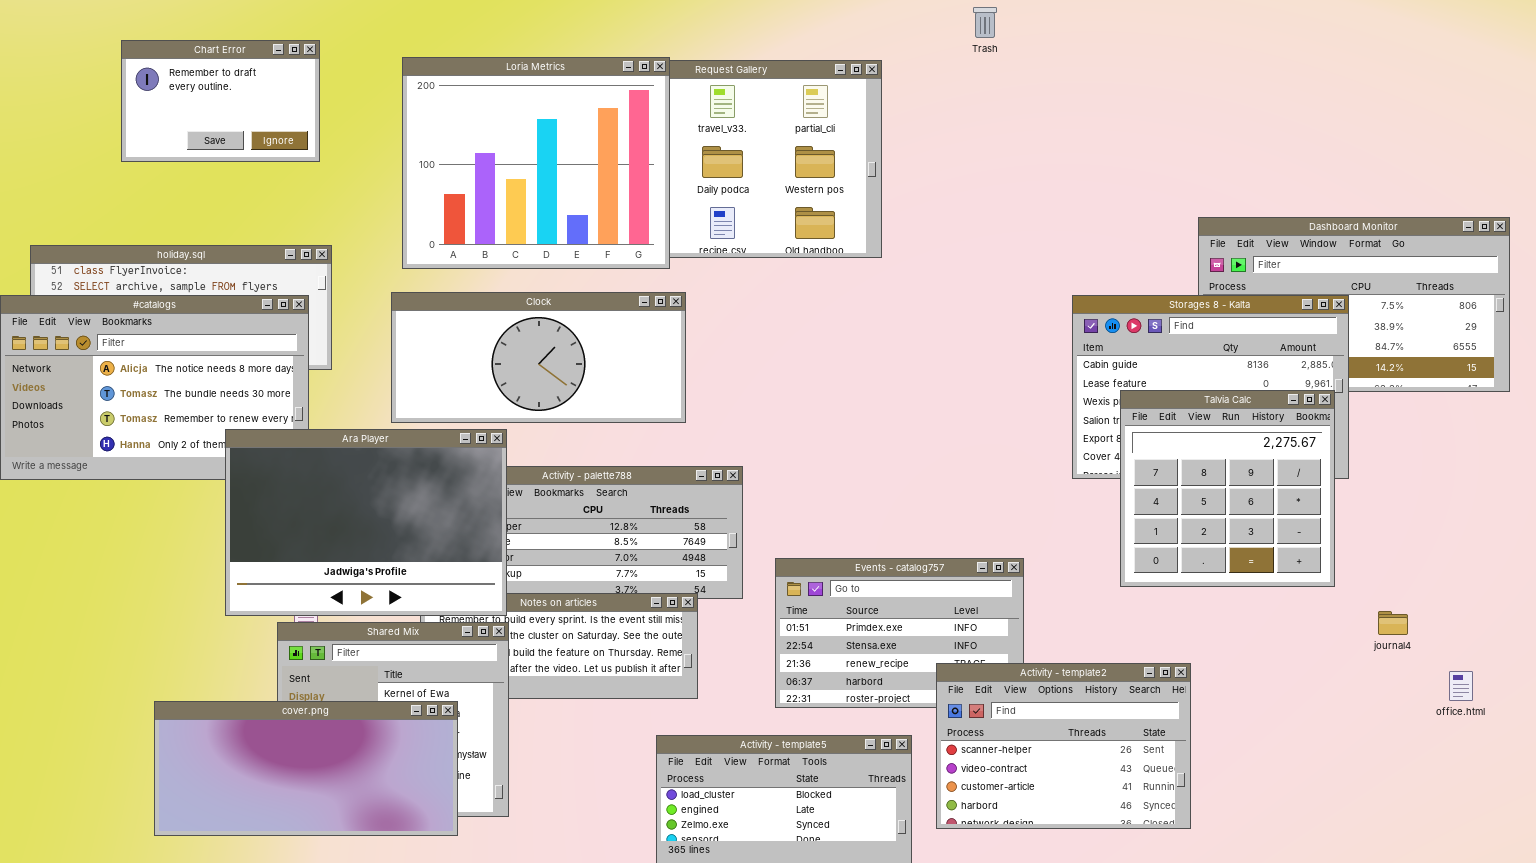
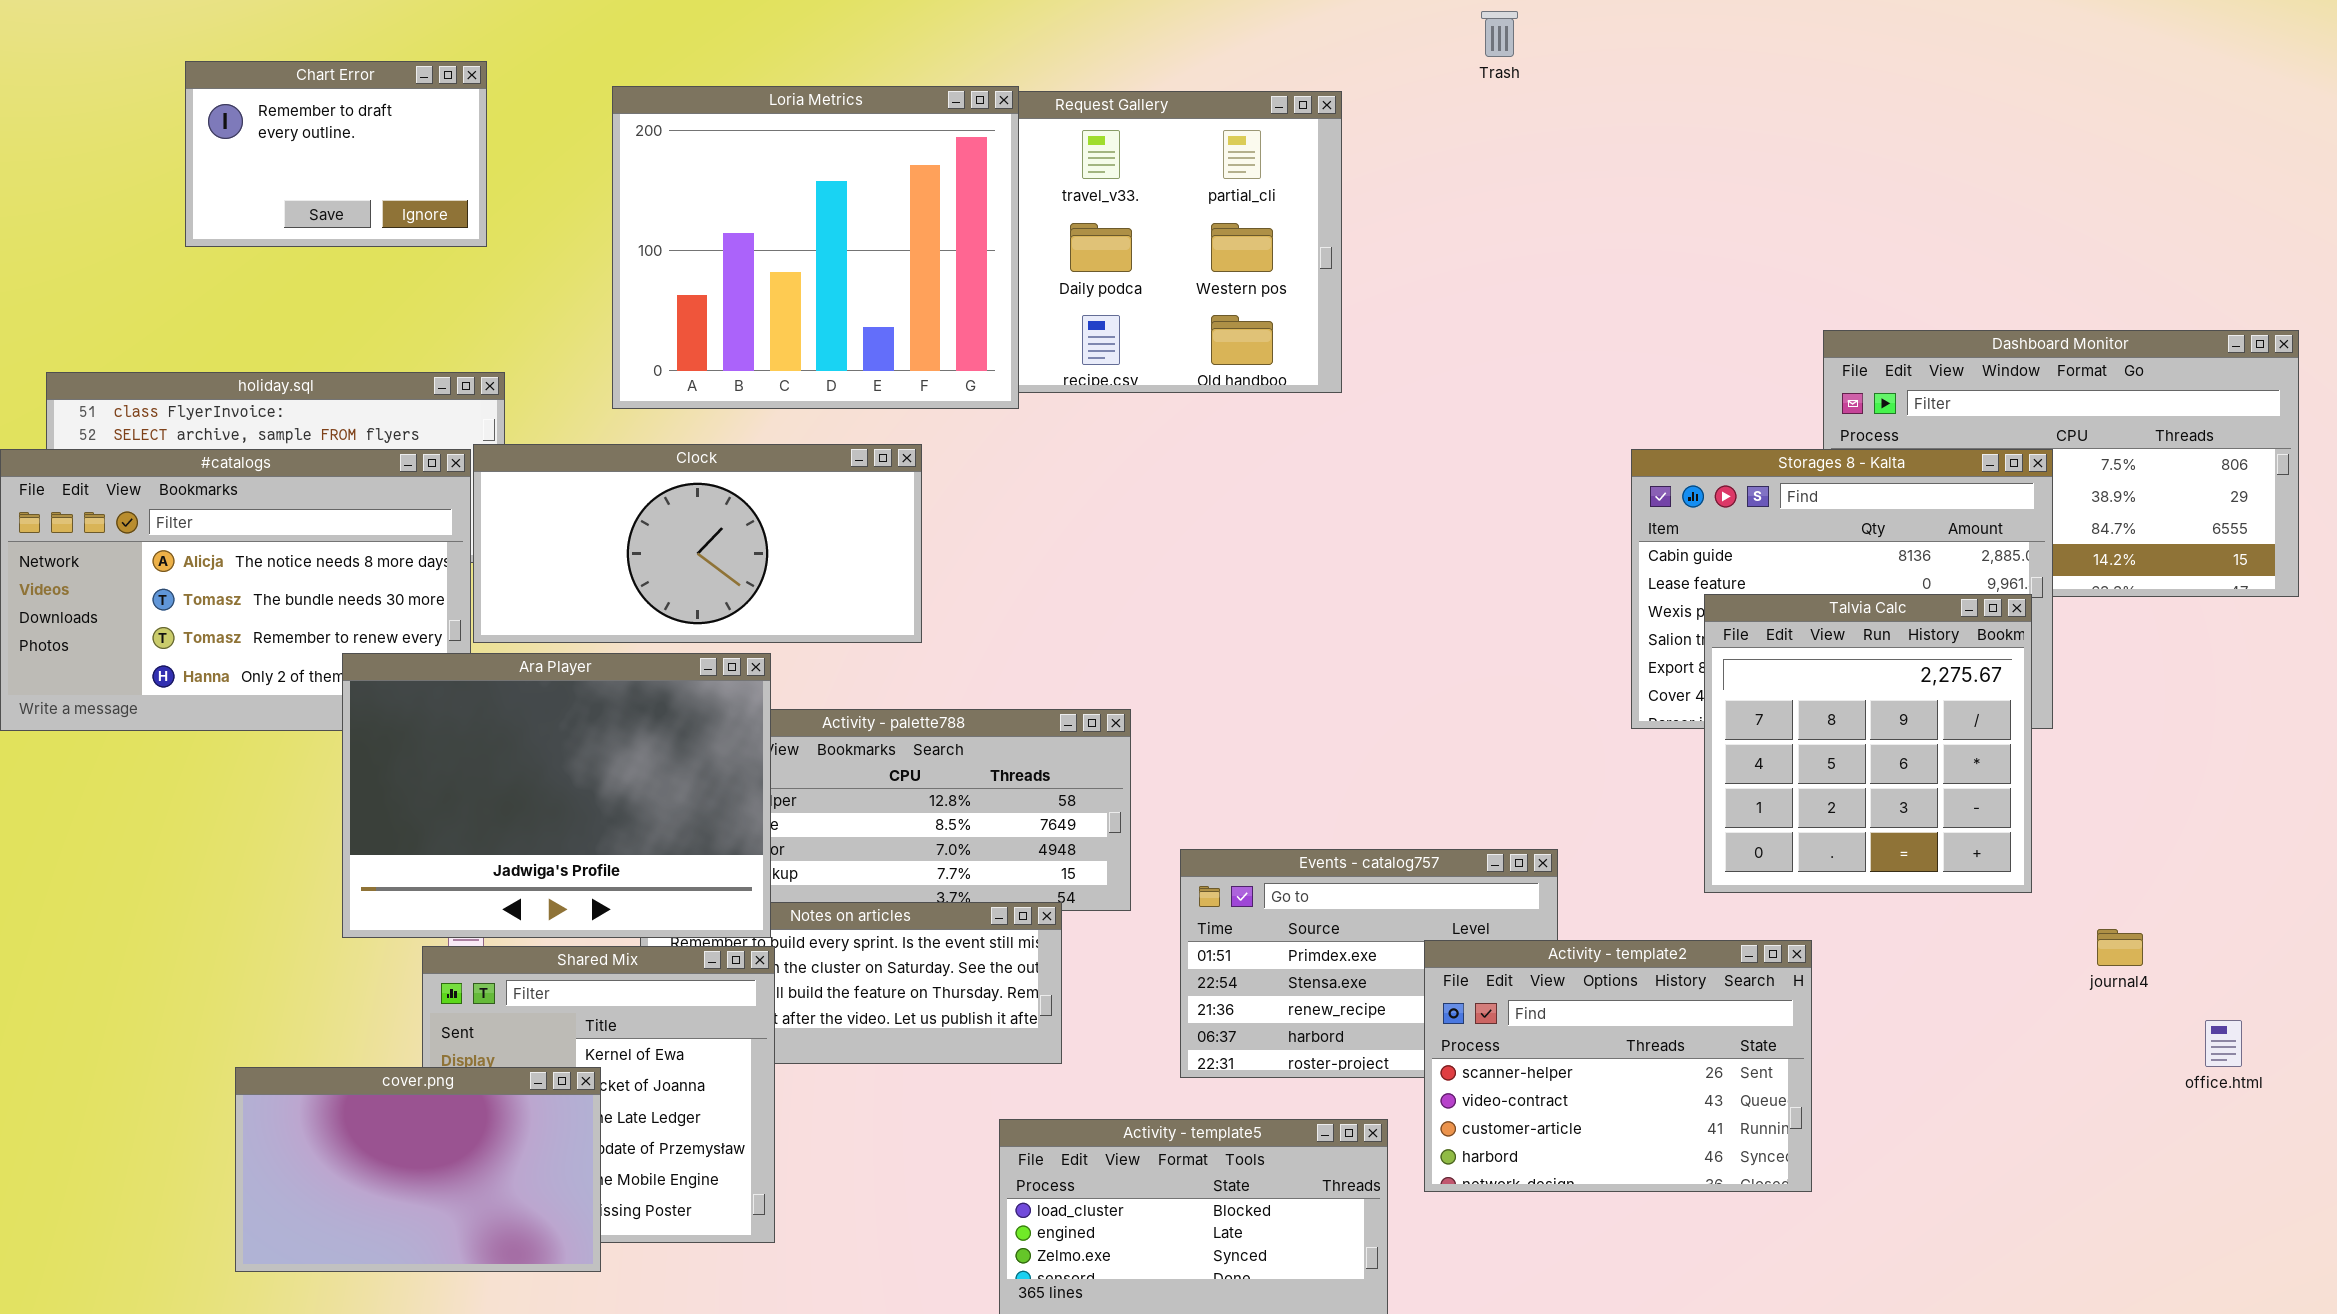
Clock: [391,292,686,423] -> [473,444,922,643], moved
Activity - template2: [936,663,1191,829] -> [1424,940,1812,1192], moved
cover.png: [154,701,458,836] -> [235,1067,601,1272], resized

